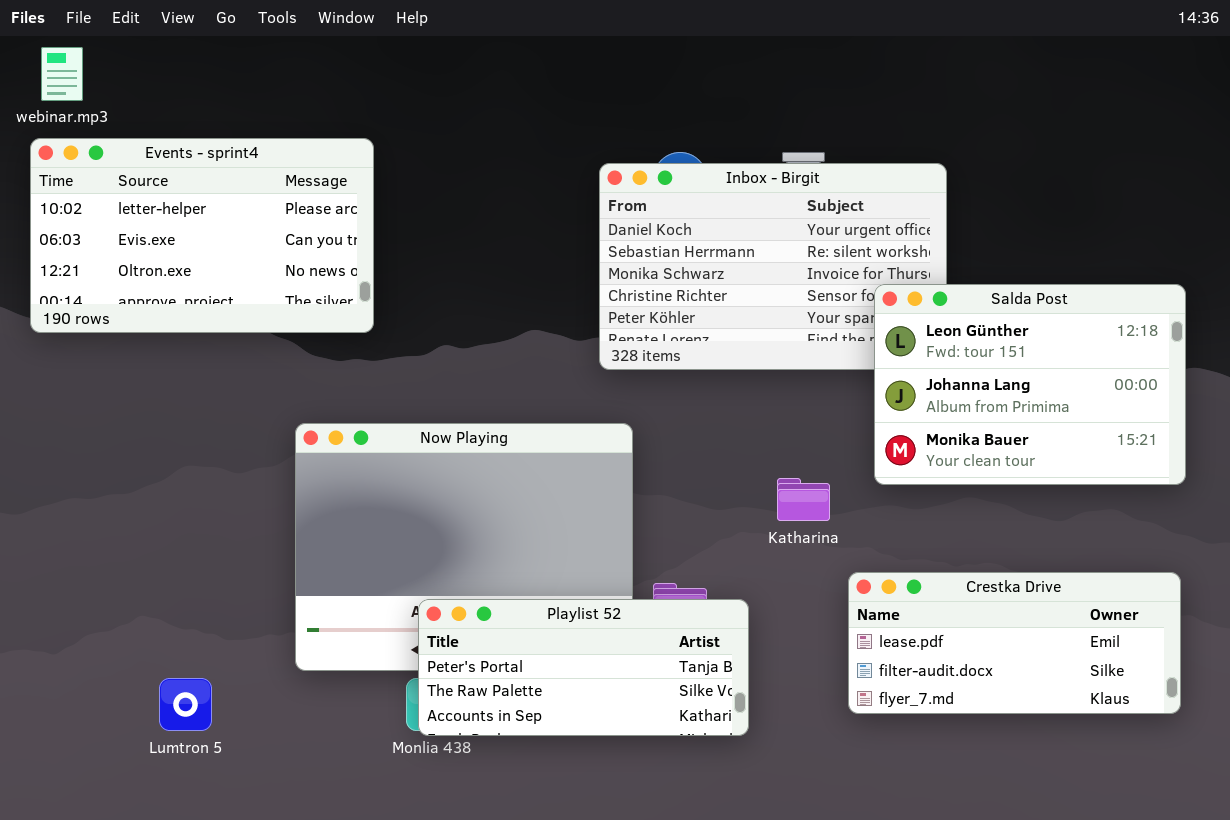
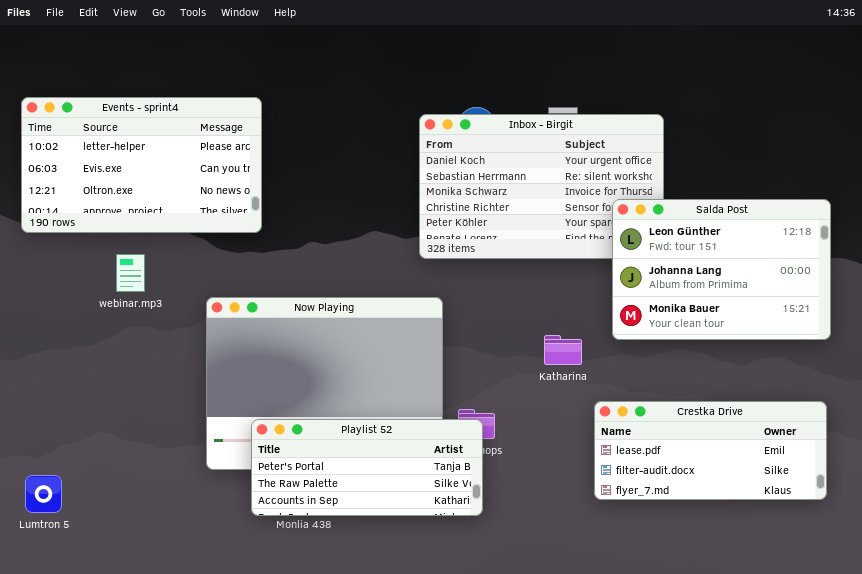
webinar.mp3: [41,47,83,101] -> [116,254,145,292], moved
Playlist 52: [418,599,749,736] -> [251,419,483,516], moved
Lumtron 5: [159,678,212,731] -> [25,475,62,513], moved

